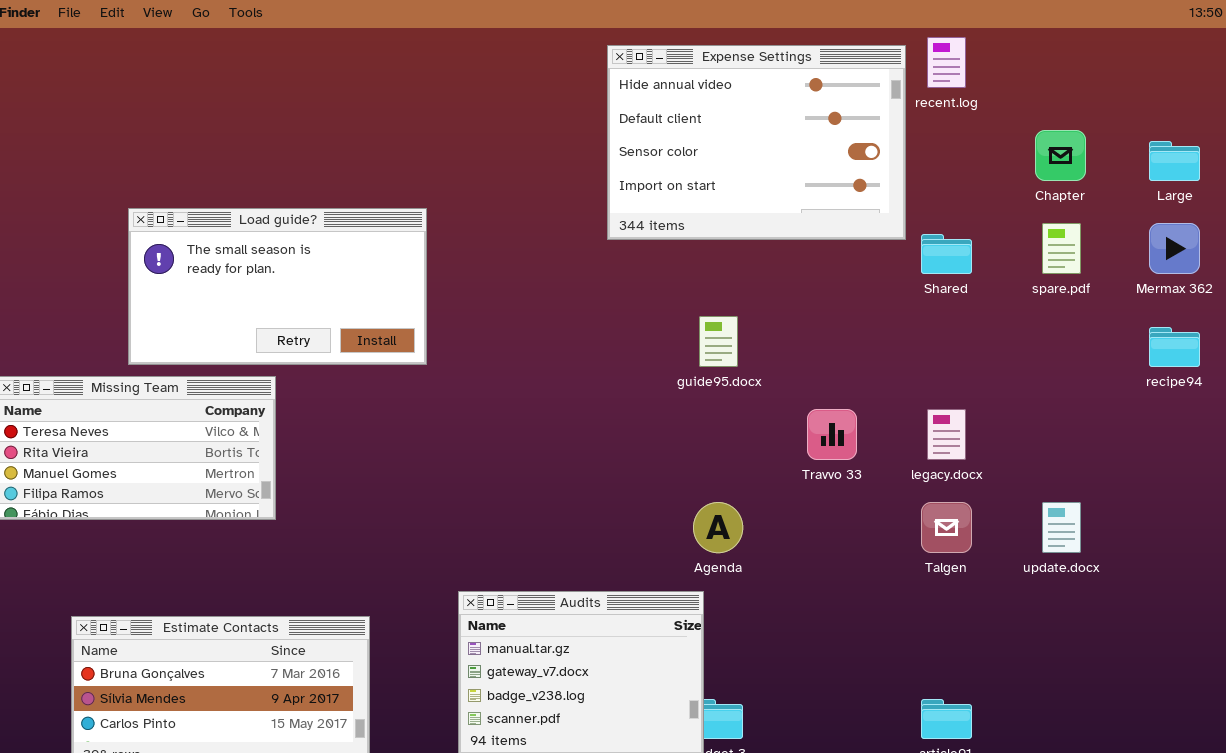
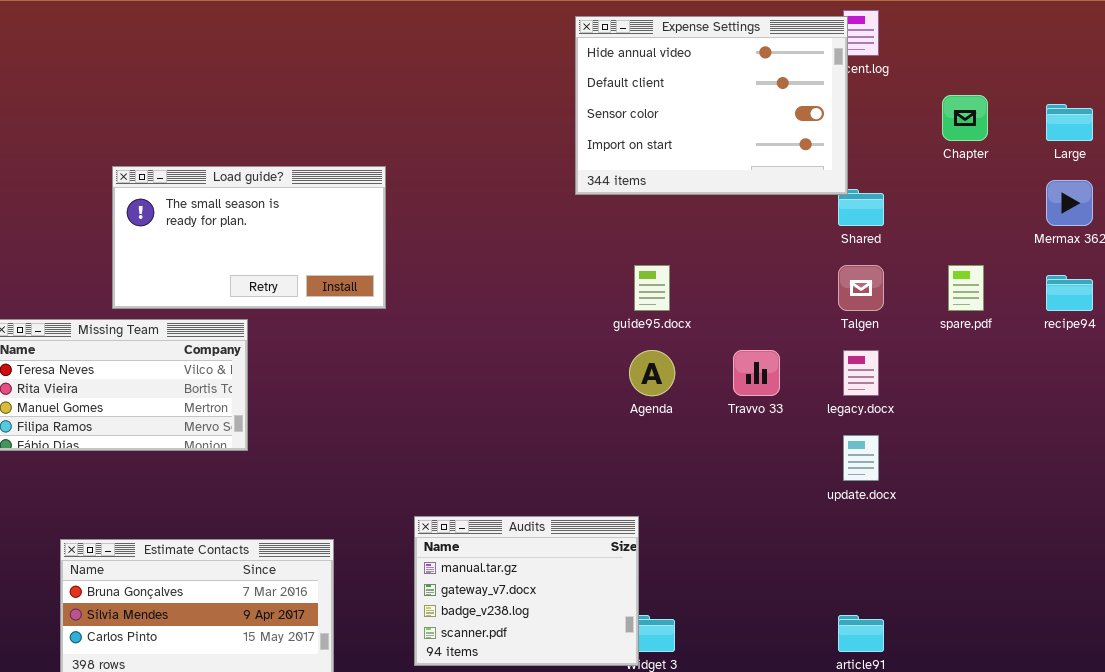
Expense Settings: [607,45,906,240] -> [575,16,848,195], moved
spare.pdf: [1042,223,1081,274] -> [948,265,984,311], moved
Agenda: [693,502,743,553] -> [629,350,675,396], moved
Talgen: [921,502,972,553] -> [838,265,884,311], moved
update.docx: [1042,502,1081,553] -> [843,435,879,481], moved

